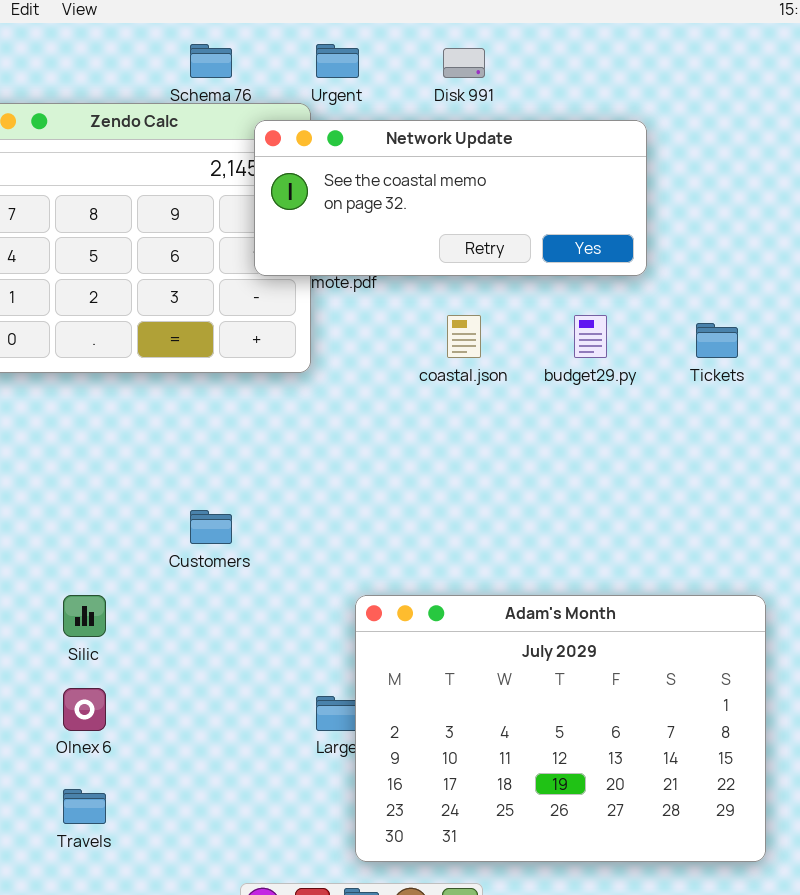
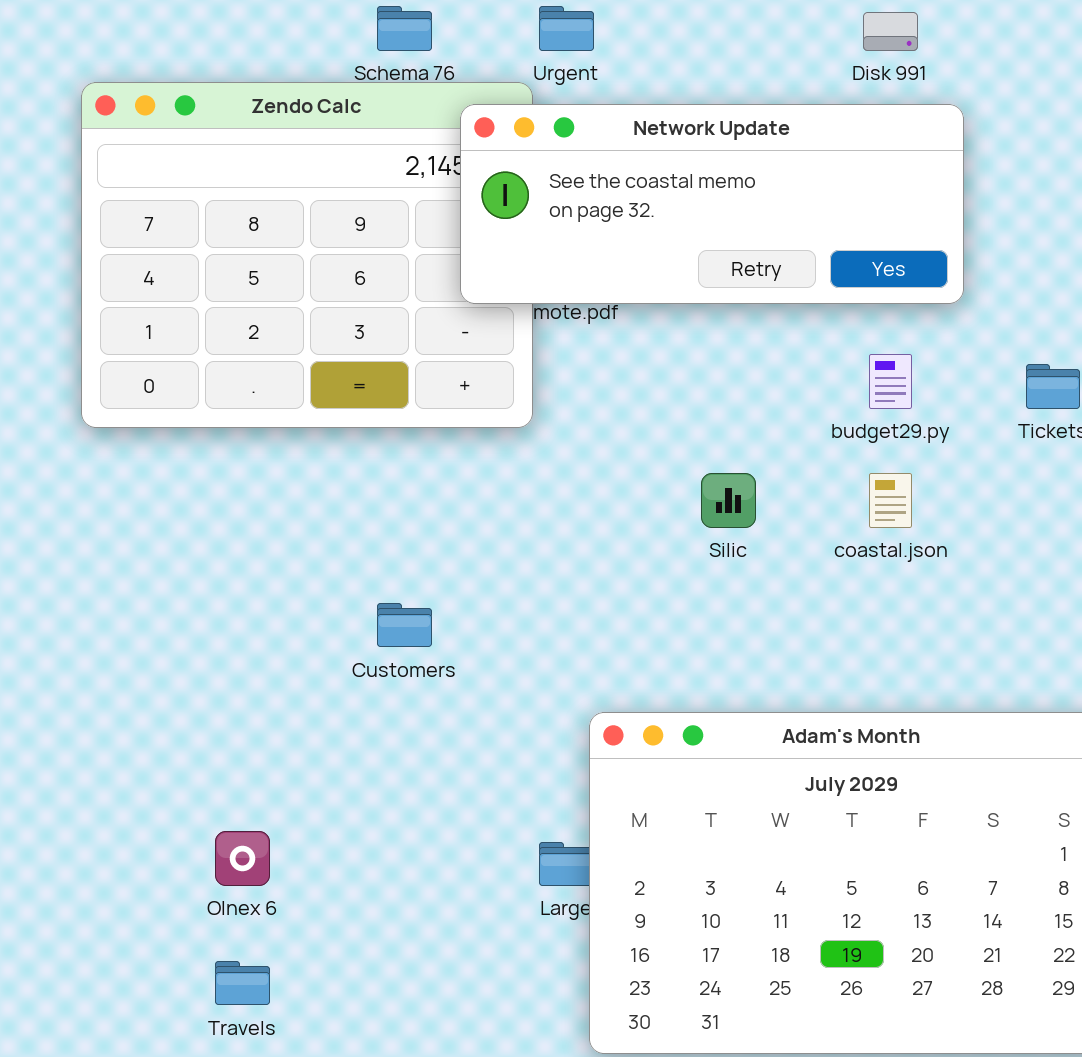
Disk 991: [443,48,485,78] -> [863,12,918,51], moved
coastal.json: [447,315,481,358] -> [869,473,912,528], moved
Silic: [63,595,106,637] -> [701,473,756,528], moved

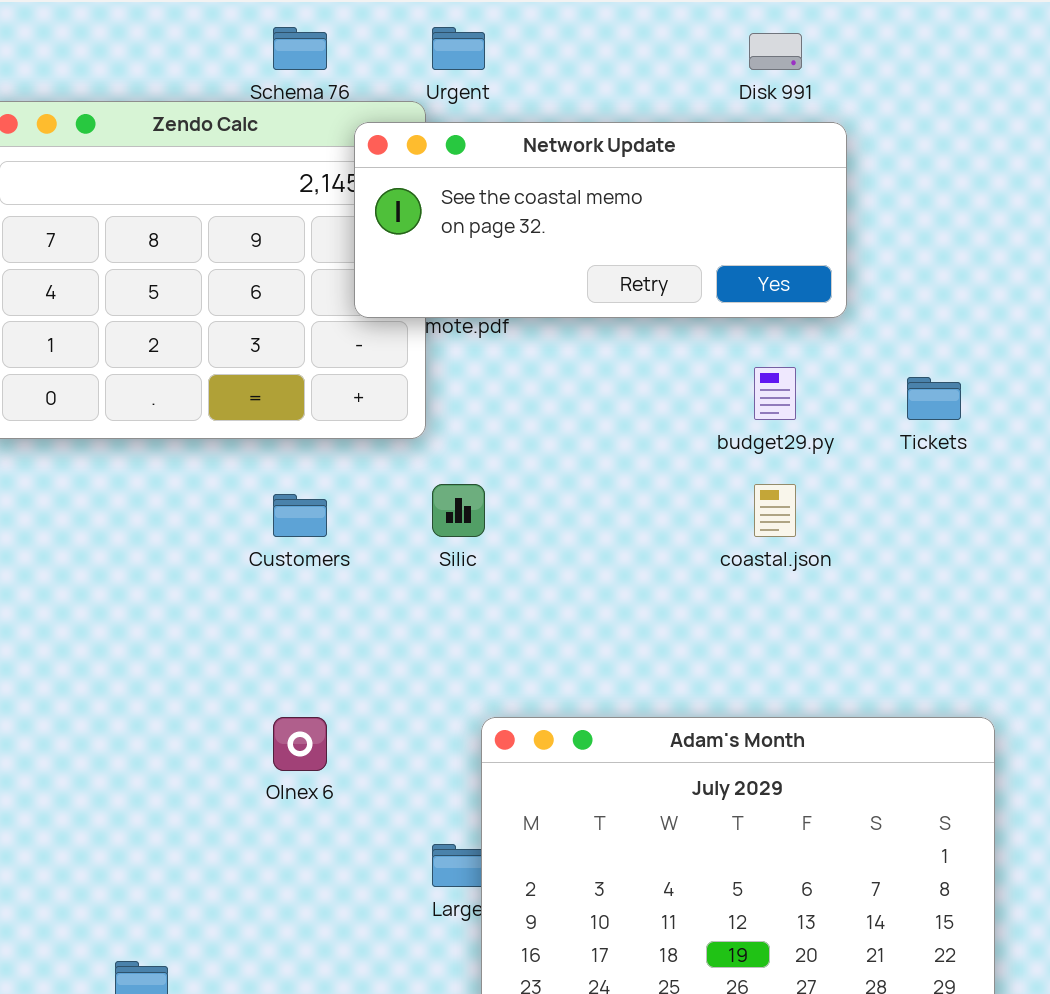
Silic: [701,473,756,528] -> [432,484,485,537], moved
Customers: [377,603,432,647] -> [273,494,327,537], moved
Olnex 6: [215,831,270,886] -> [273,717,327,771], moved

